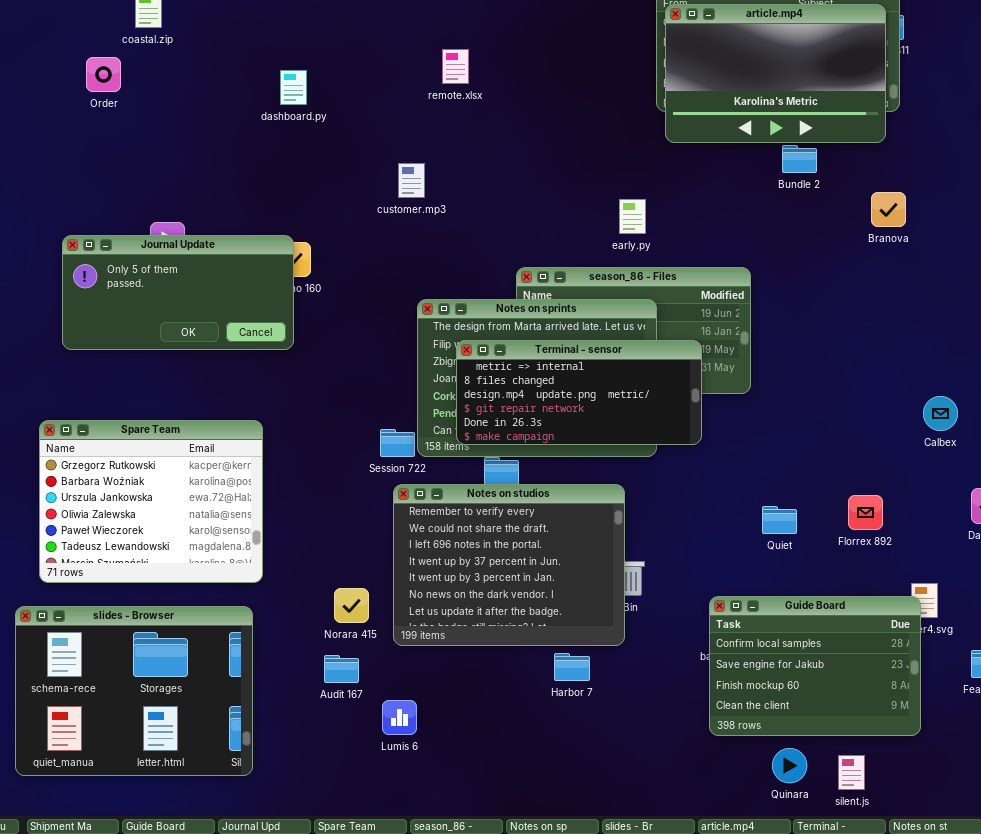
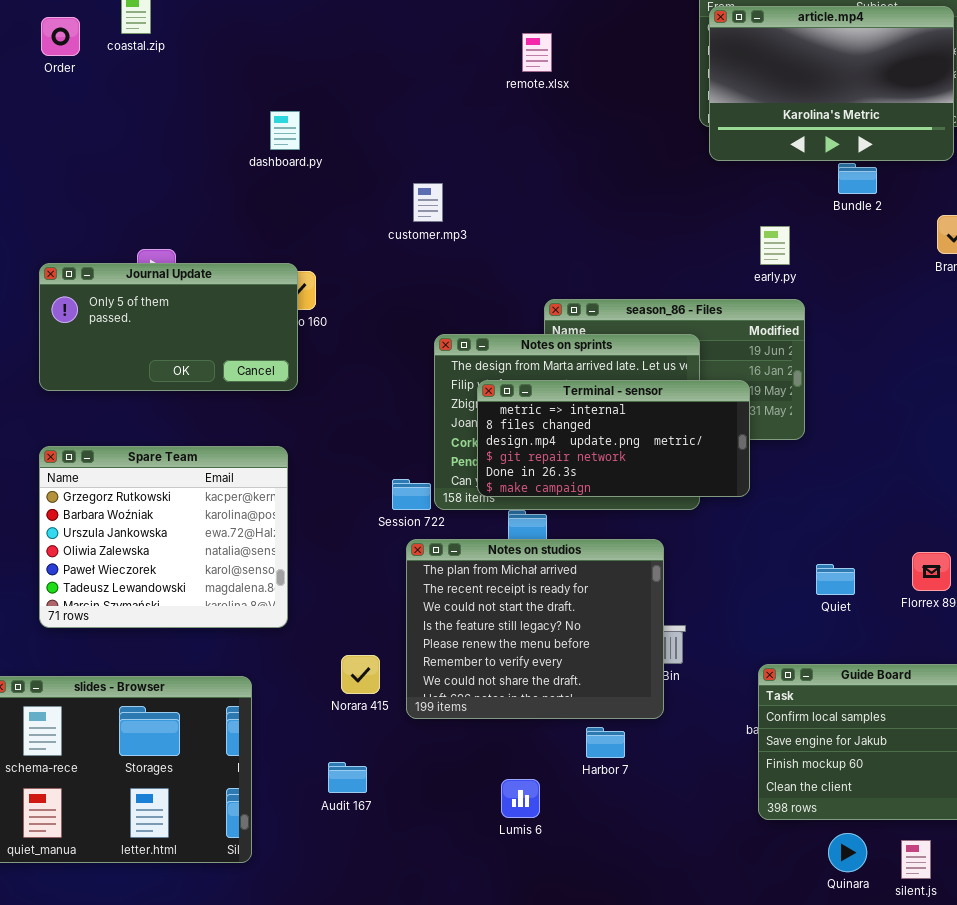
remote.xlsx: [442,49,469,84] -> [522,33,552,72], moved
Order: [86,57,121,92] -> [41,17,80,56], moved
dashboard.py: [280,70,307,105] -> [270,111,300,150], moved
early.py: [619,199,646,234] -> [760,226,790,265], moved
Spare Team: [39,420,263,583] -> [39,446,288,628], moved
Notes on studios: [393,484,625,646] -> [406,539,664,719], scrolled up 5 rows
Audit 167: [324,655,359,683] -> [328,762,367,793], moved
Lumis 6: [382,700,417,735] -> [501,779,540,818], moved

